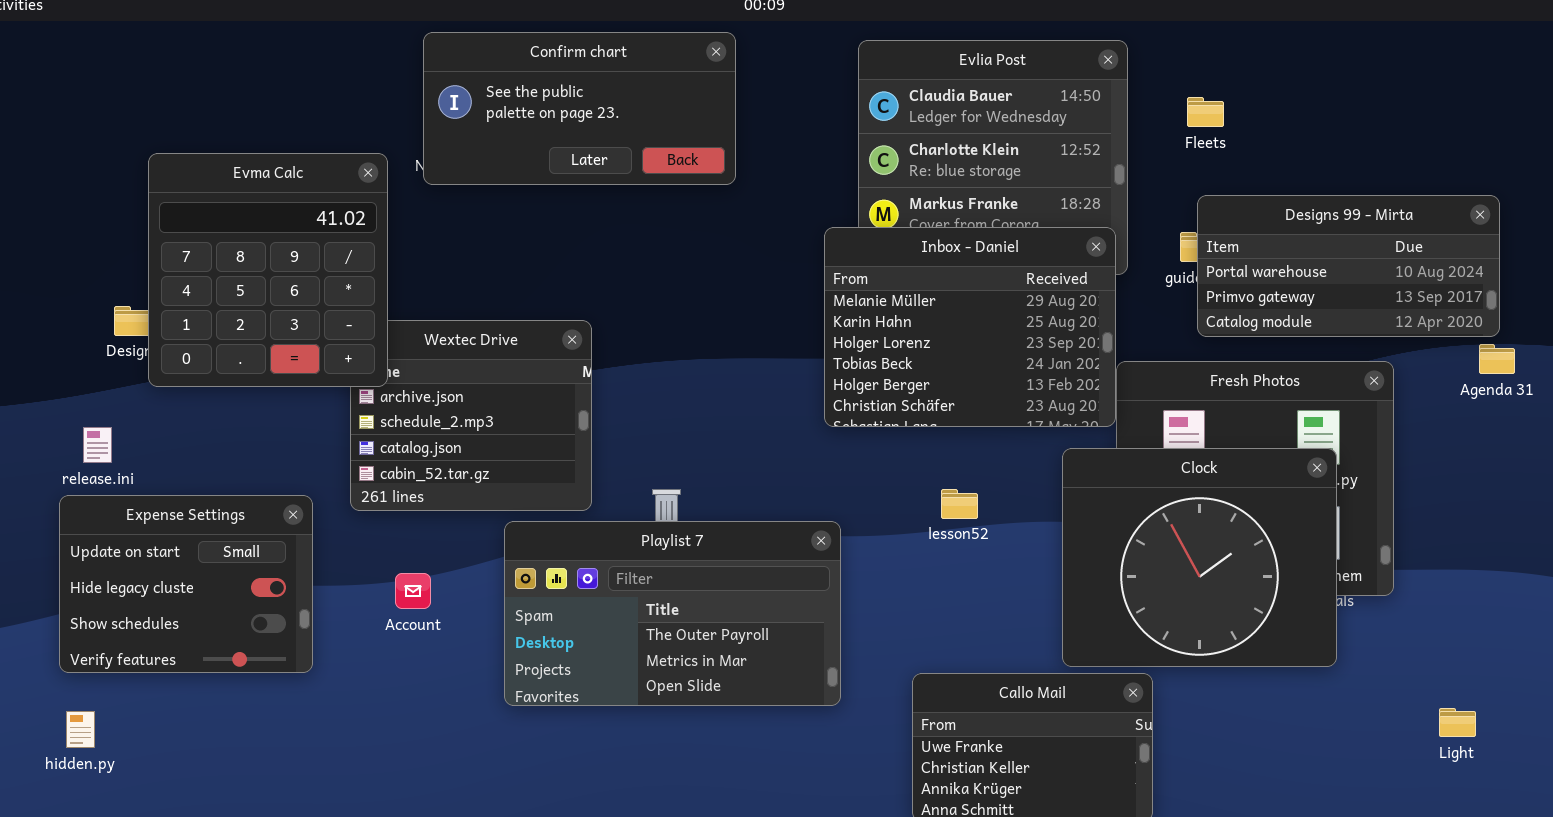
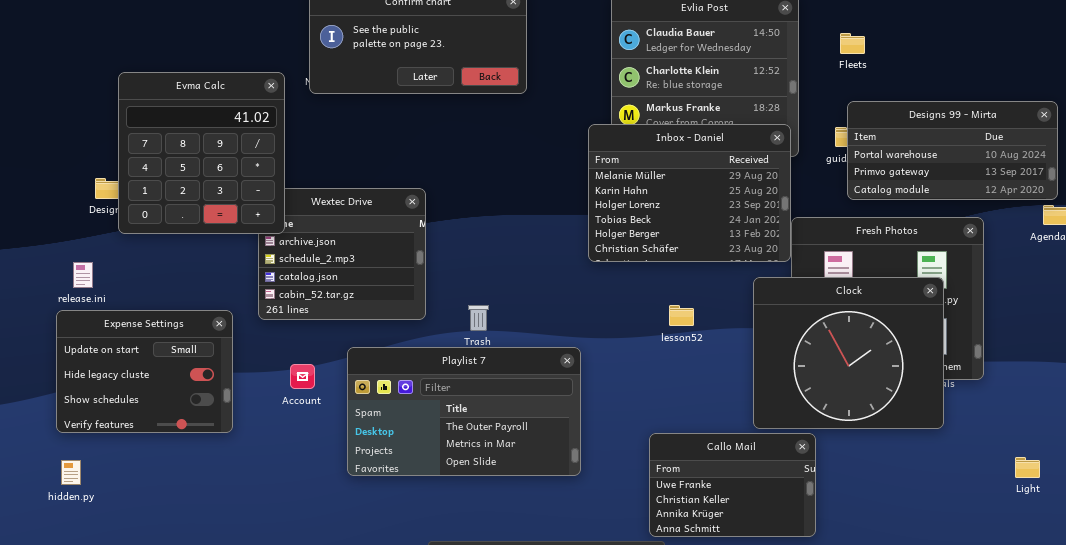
Playlist 7: [504,521,841,706] -> [347,347,581,476], moved

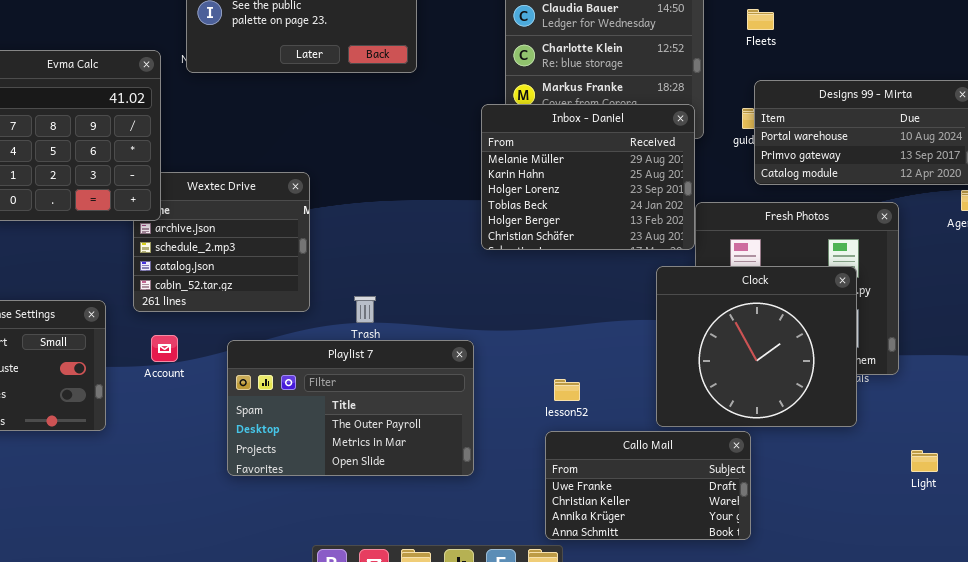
lesson52: [669,305,694,326] -> [554,379,580,401], moved
Account: [290,364,315,389] -> [151,335,178,362], moved
Callo Mail: [649,433,816,537] -> [545,431,751,540], resized
Light: [1015,457,1040,478] -> [911,450,938,472], moved

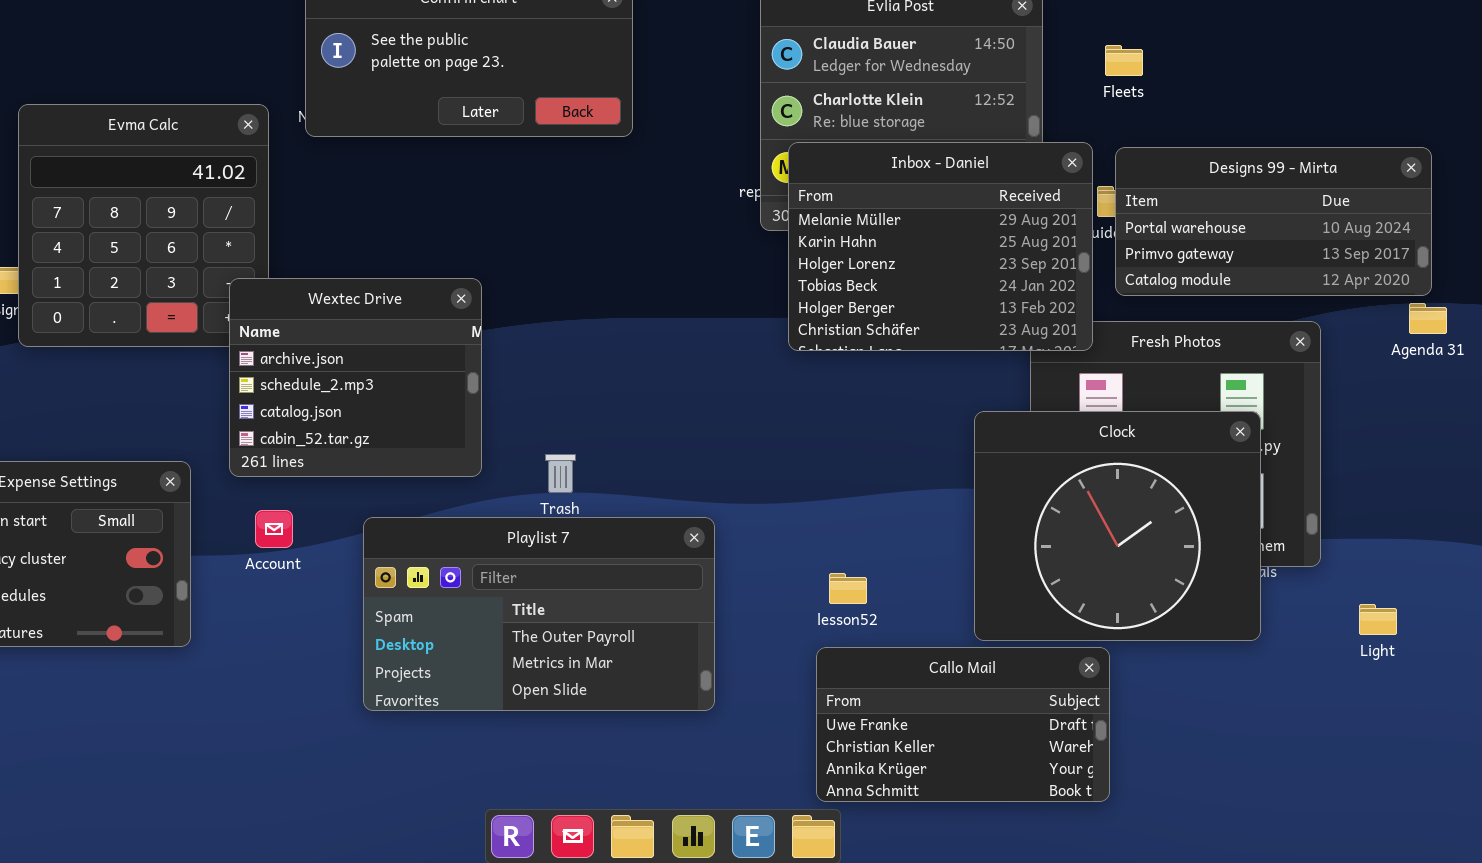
Inbox - Daniel: [481,104,695,250] -> [788,142,1093,351], moved
Wextec Drive: [133,172,310,312] -> [229,278,482,477], raised
Light: [911,450,938,472] -> [1359,604,1397,635], moved

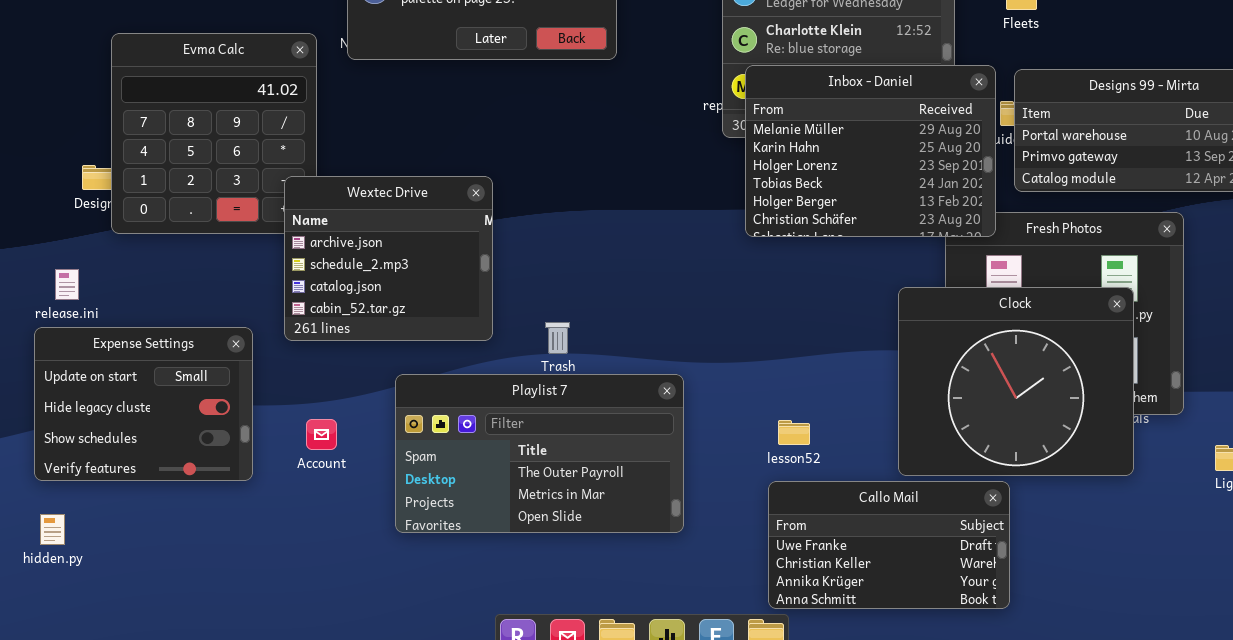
Account: [255,510,293,548] -> [306,419,337,450], moved

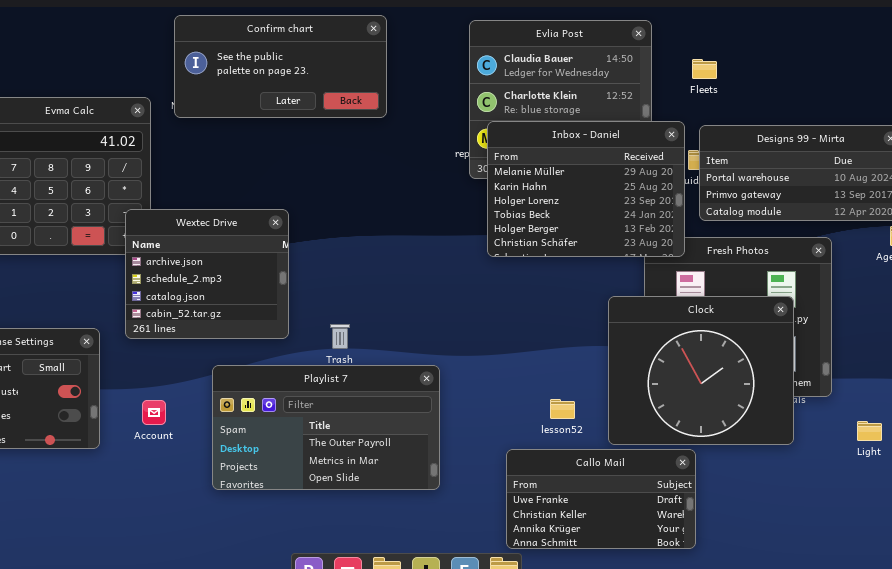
lesson52: [778,420,810,445] -> [550,399,575,419], moved

